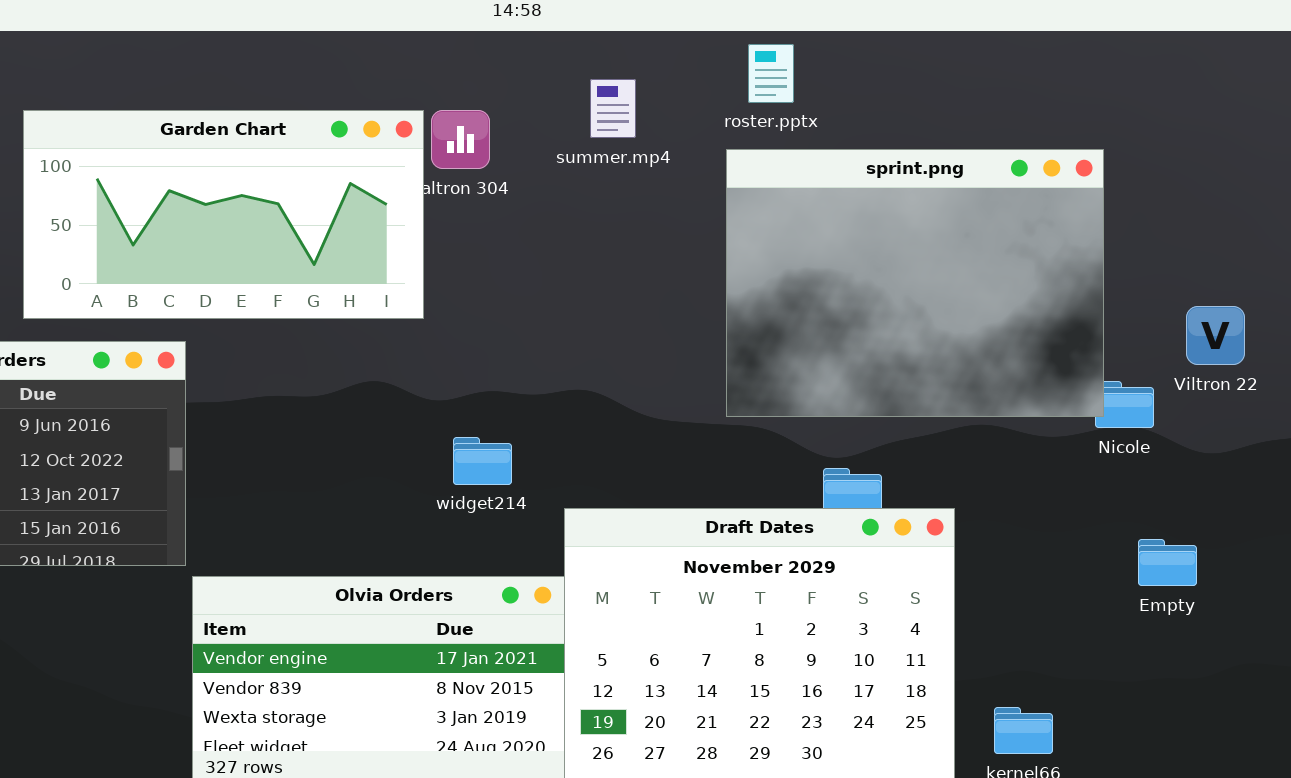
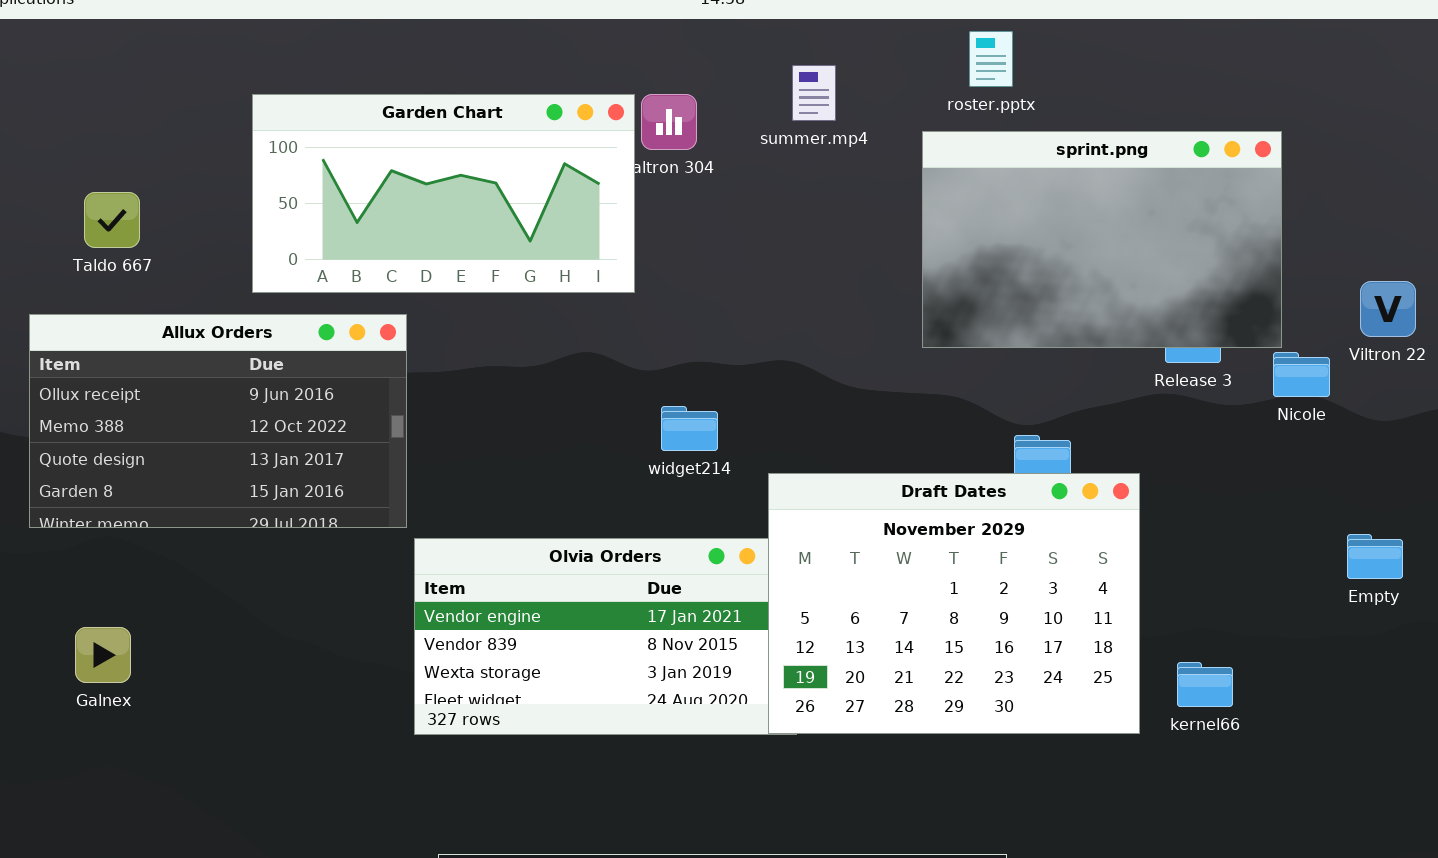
roster.pptx: [748,44,794,103] -> [969,31,1013,87], moved
sprint.png: [726,149,1104,417] -> [922,131,1282,348], resized
Empty: [1138,539,1197,586] -> [1347,534,1403,579], moved

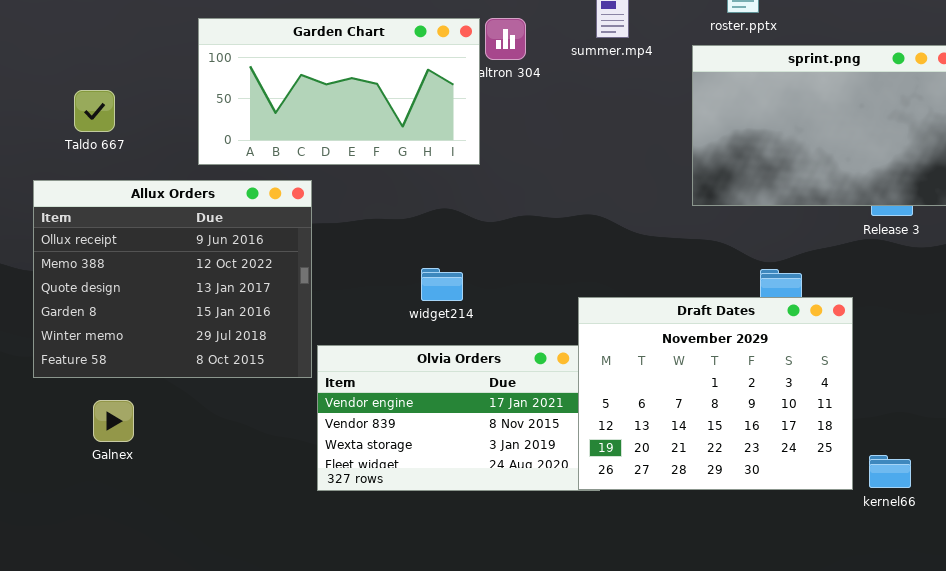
Allux Orders: [29,314,407,528] -> [33,180,312,378], resized
widget214: [661,406,718,451] -> [421,268,463,301], moved
Galnex: [75,627,131,683] -> [93,400,134,442], moved
kernel66: [1177,662,1233,707] -> [869,455,911,488], moved

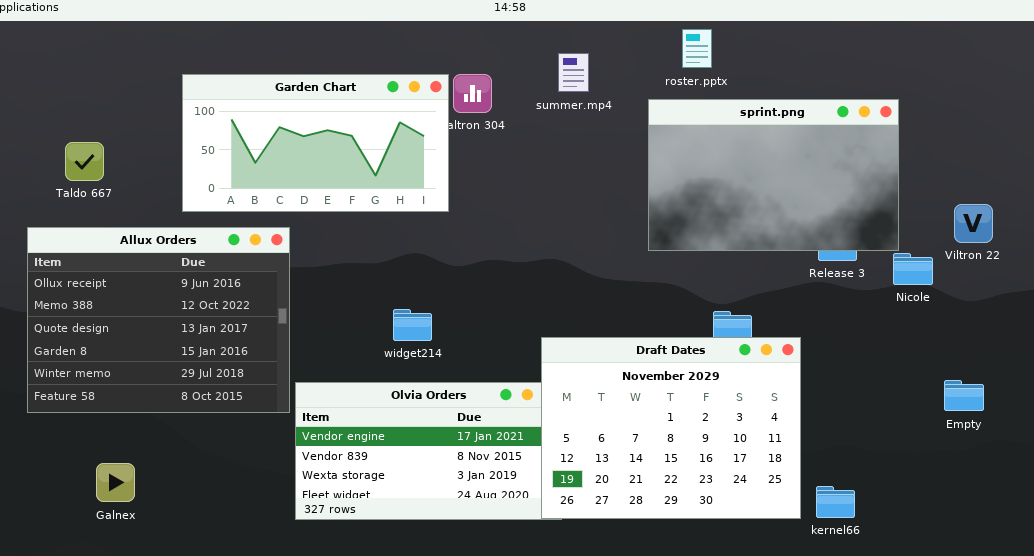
Galnex: [93,400,134,442] -> [96,463,135,502], moved

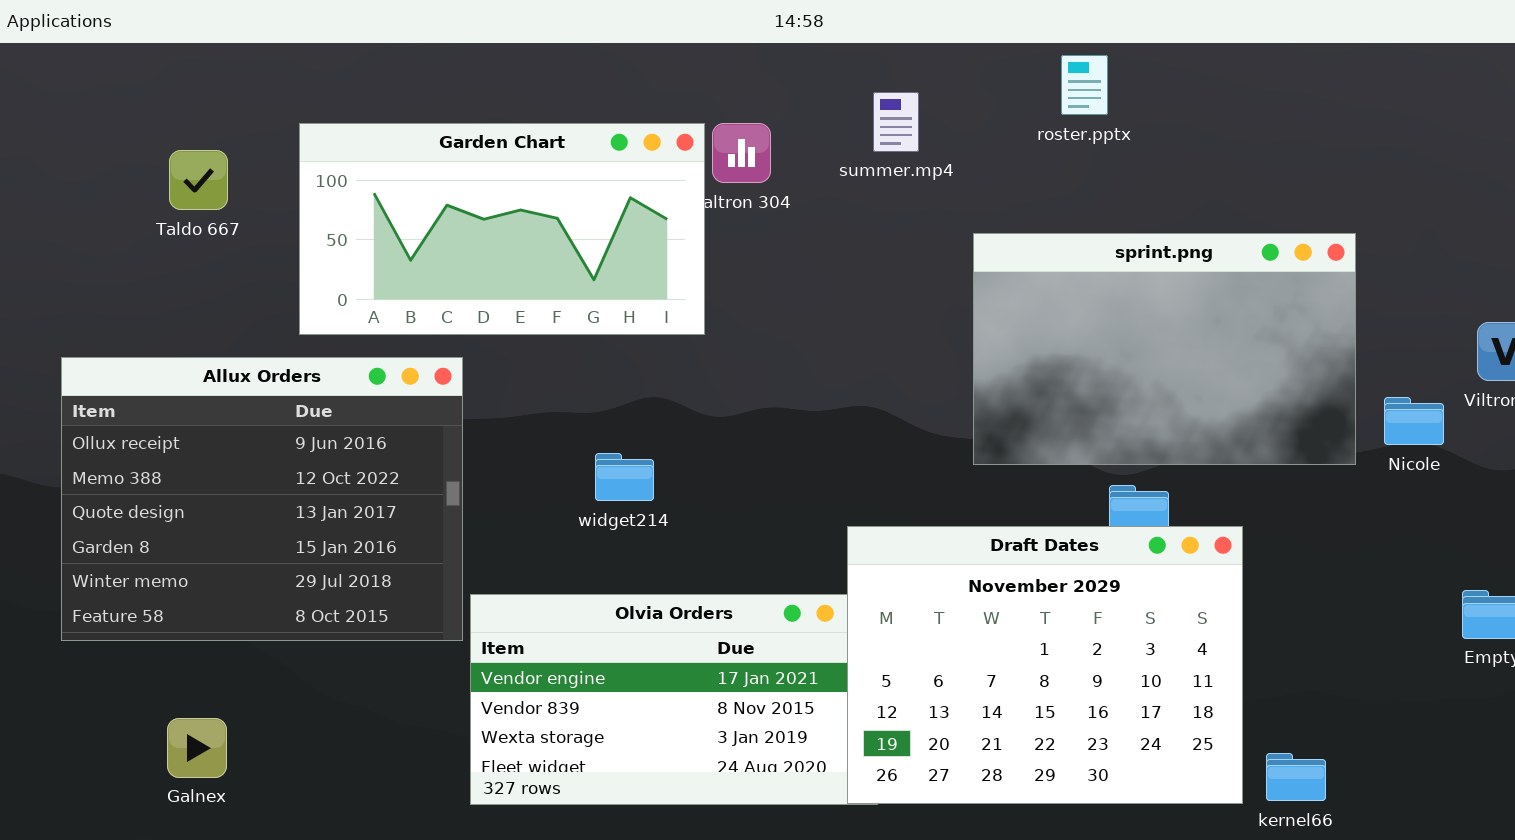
sprint.png: [648,99,899,251] -> [973,233,1356,465], moved
Taldo 667: [65,142,104,181] -> [169,150,228,210], moved
widget214: [393,309,432,341] -> [595,453,654,501], moved

